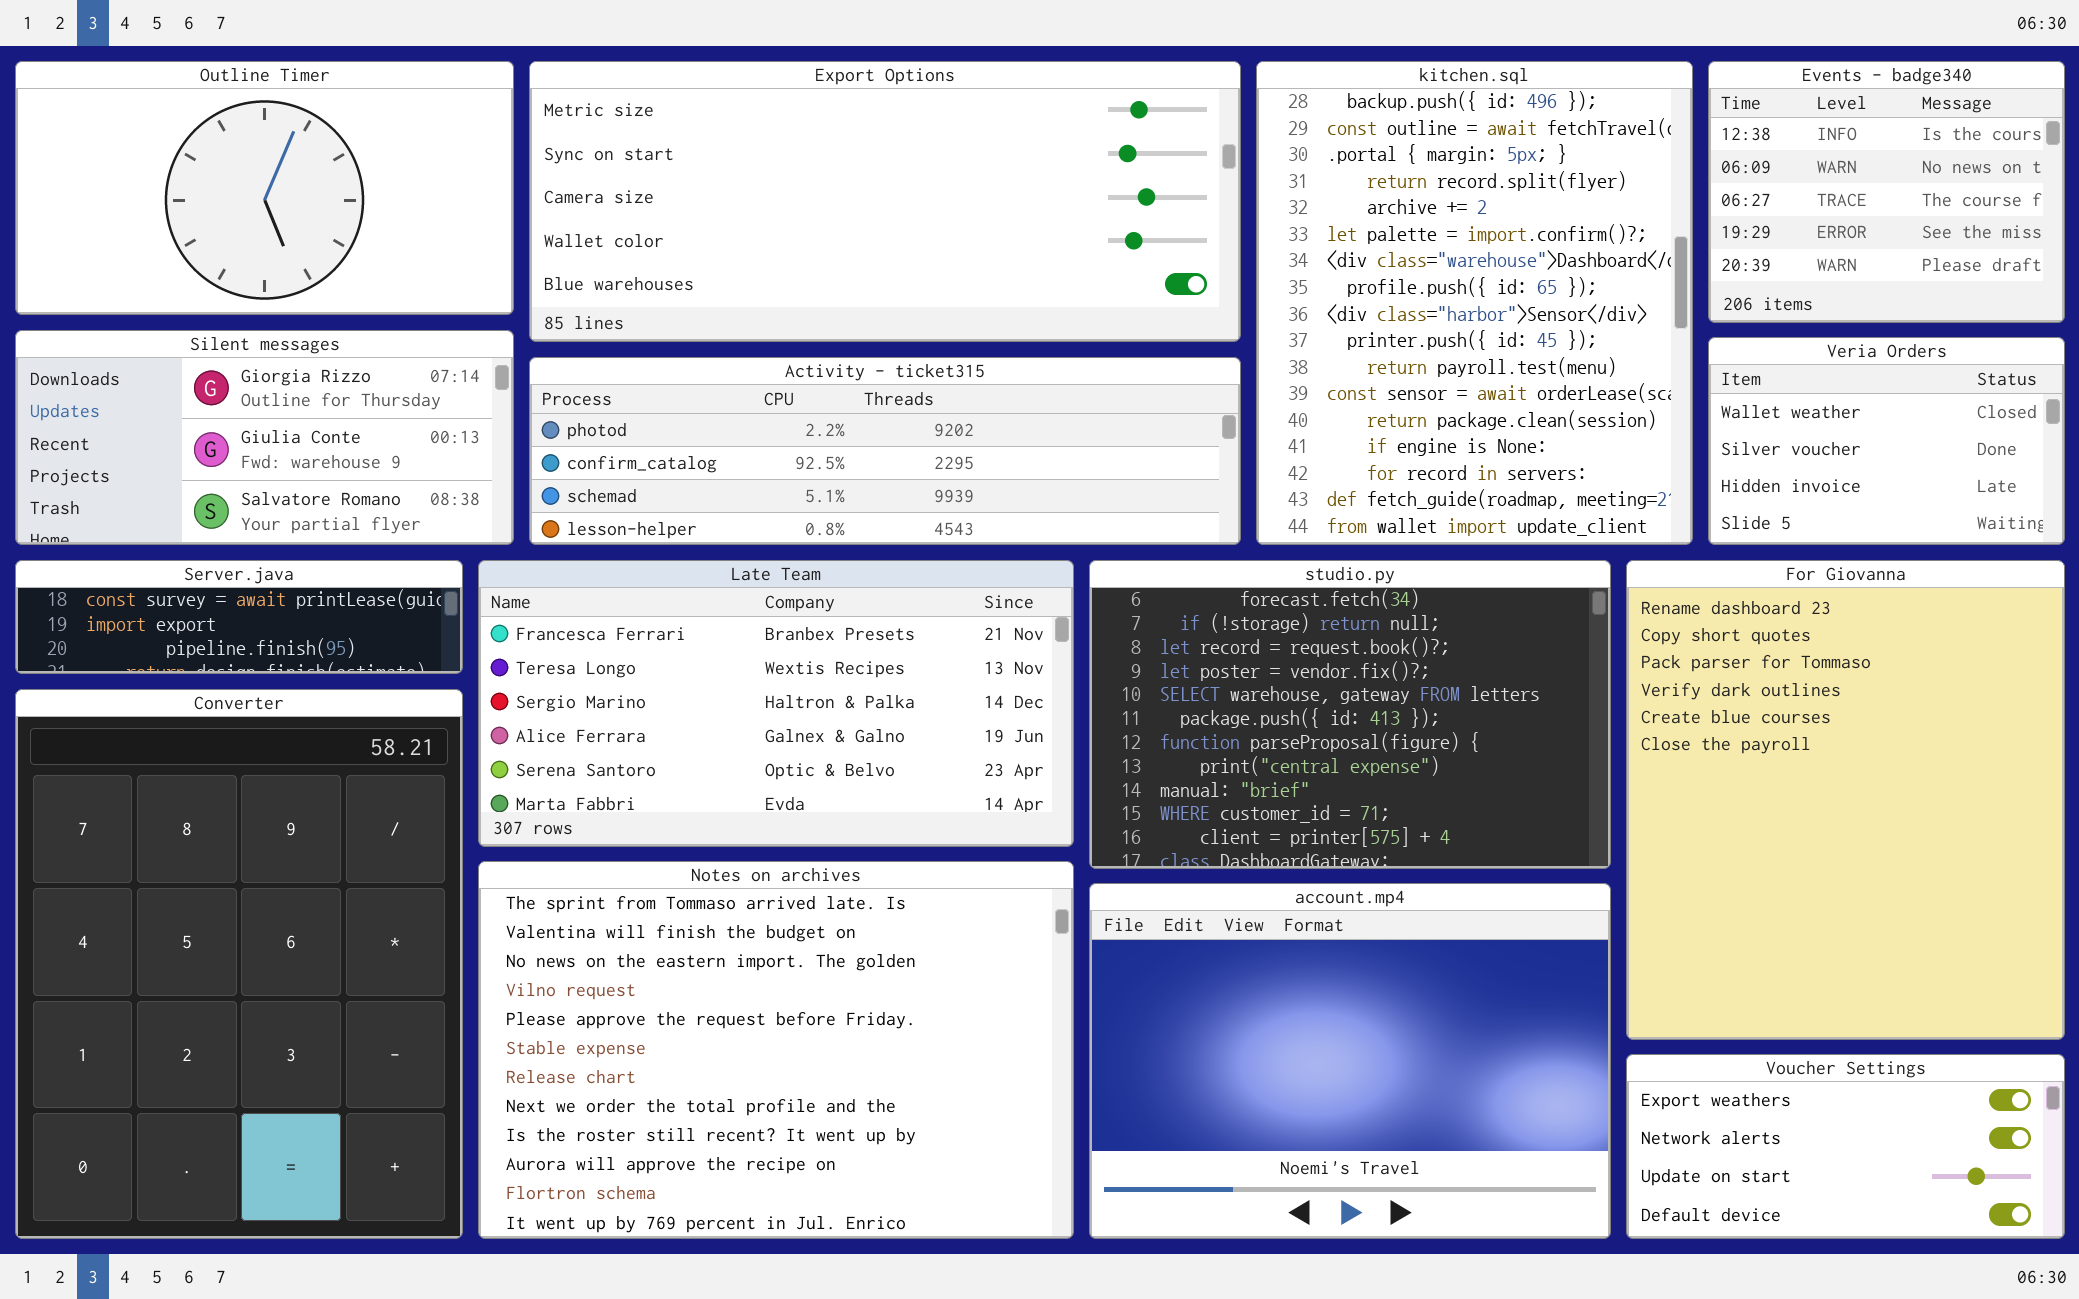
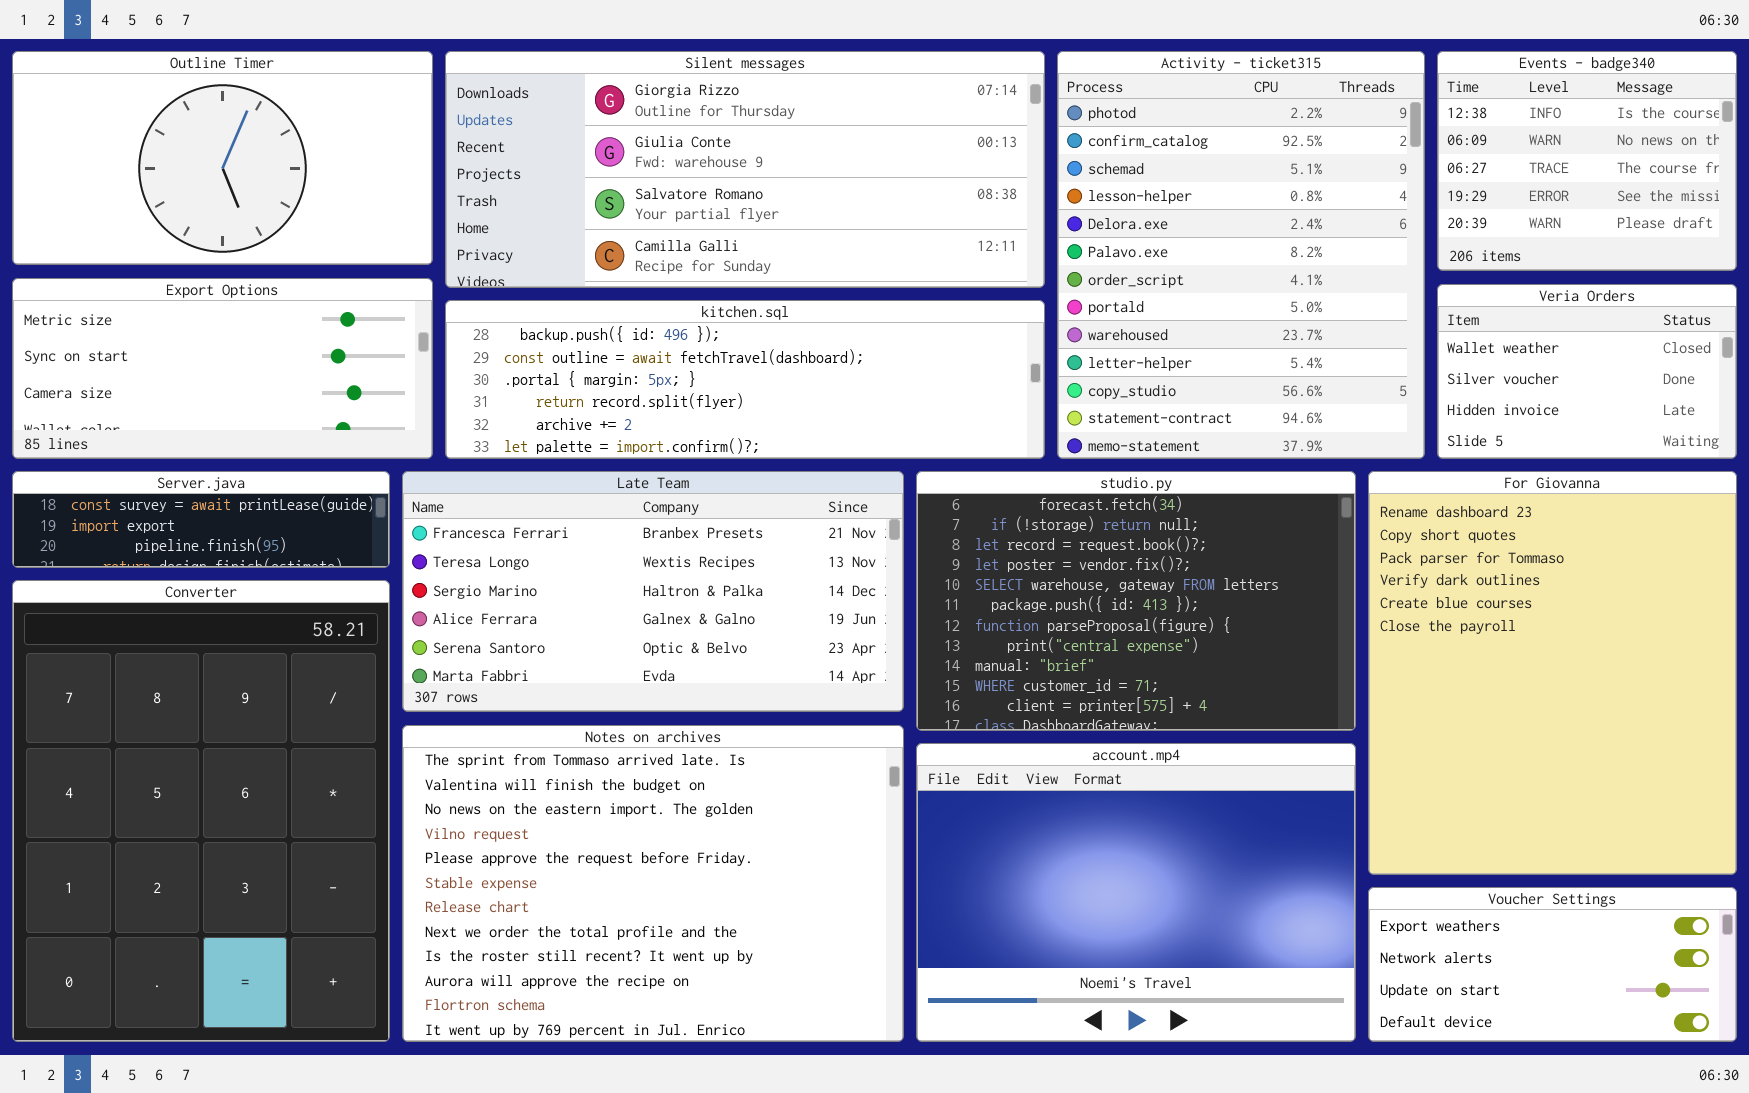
Export Options: [529,61,1241,342] -> [12,278,433,459], moved, resized
kitchen.sql: [1256,61,1693,545] -> [445,300,1045,459], moved, resized
Silent messages: [15,330,514,545] -> [445,51,1045,288], moved, resized
Activity - ticket315: [529,357,1241,545] -> [1057,51,1425,459], moved, resized

